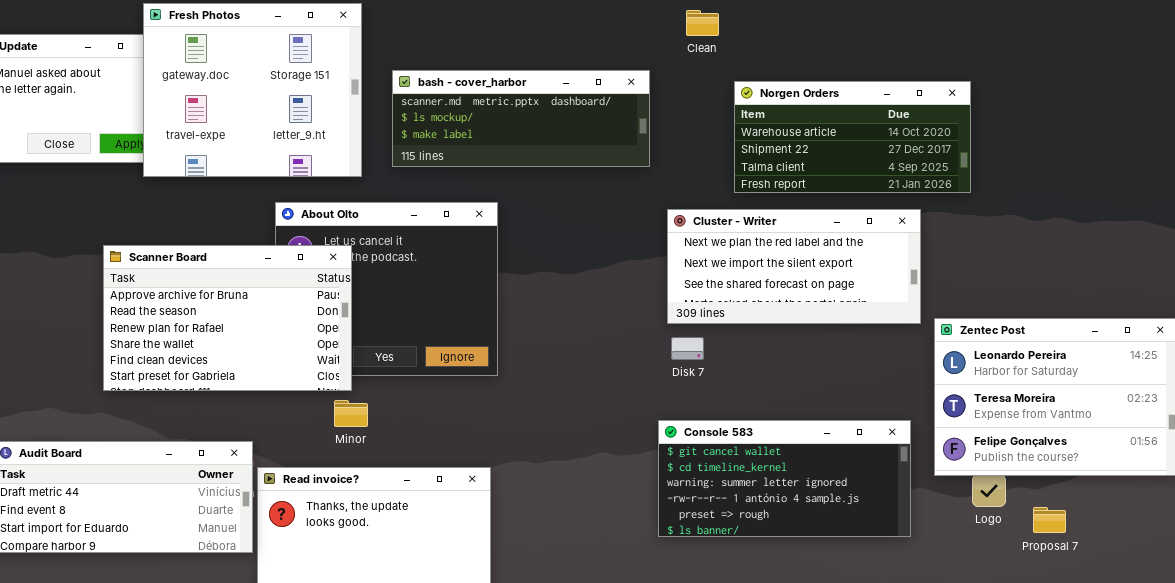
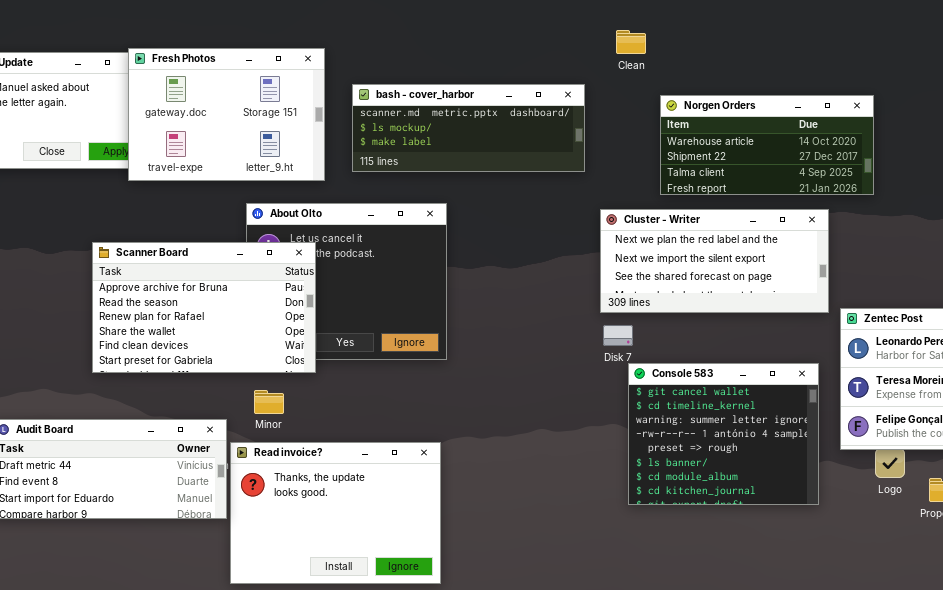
Fresh Photos: [143,3,362,177] -> [128,48,325,181], resized
Minor: [334,400,368,427] -> [254,390,284,414], moved
Console 583: [658,420,911,537] -> [628,363,819,505], resized

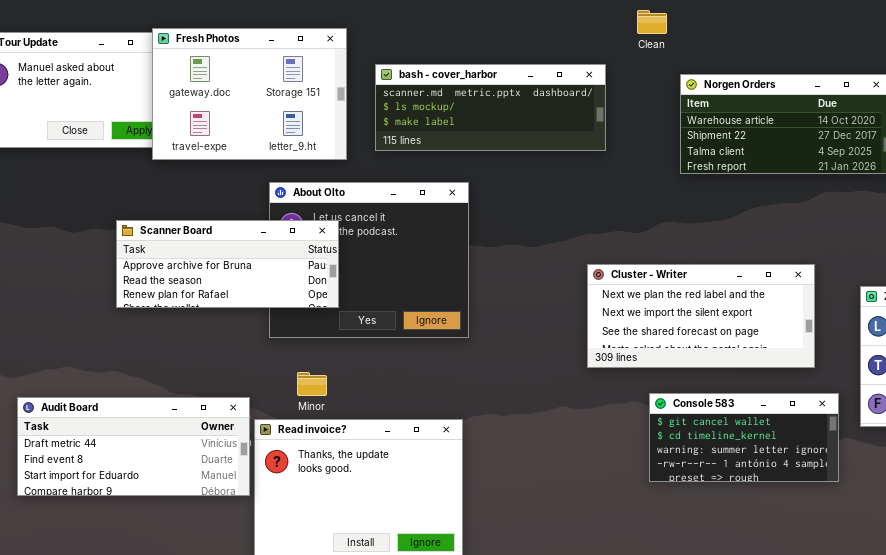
Cluster - Writer: [600,209,829,313] -> [587,264,815,368], moved
Scanner Board: [92,242,316,373] -> [116,220,339,308], resized
Console 583: [628,363,819,505] -> [649,393,839,482], resized
Minor: [254,390,284,414] -> [297,372,327,396], moved

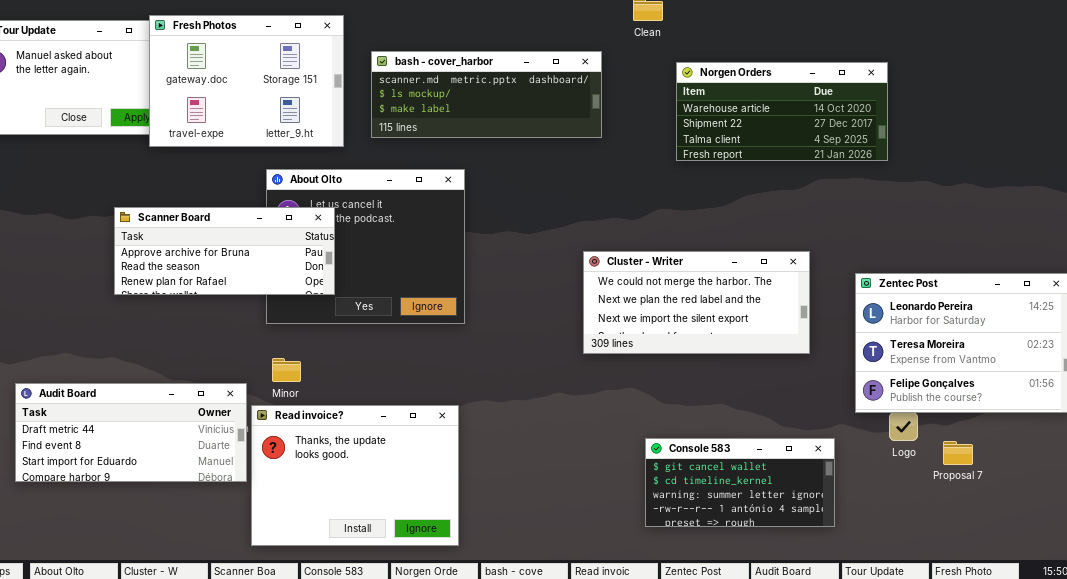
Cluster - Writer: [587,264,815,368] -> [583,251,810,354], scrolled up 1 row
Minor: [297,372,327,396] -> [272,358,301,382], moved
Console 583: [649,393,839,482] -> [645,438,835,527], moved

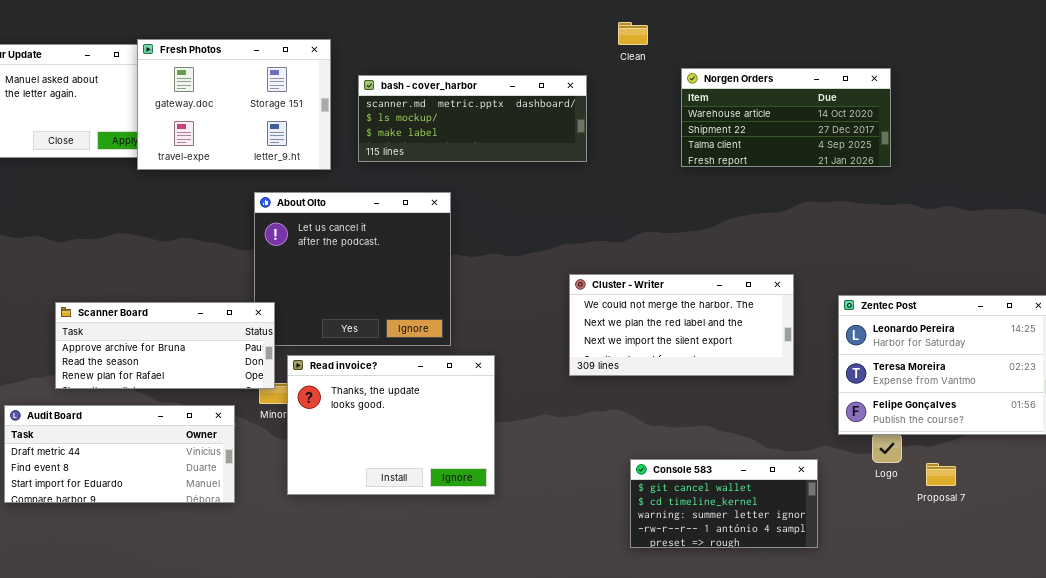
Norgen Orders: [676,62,888,161] -> [681,68,891,167], moved
Scanner Board: [114,207,335,295] -> [55,302,275,389], moved
Read invoice?: [251,405,459,546] -> [287,355,495,495], moved

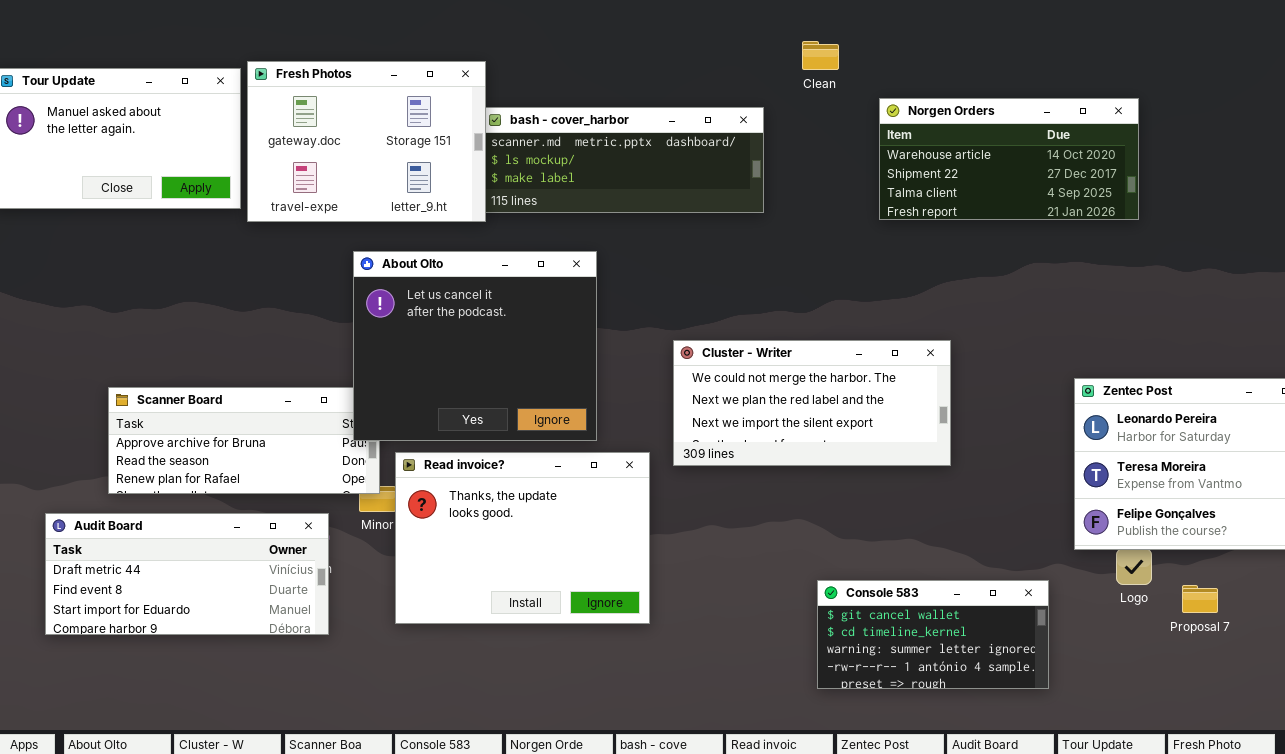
Fresh Photos: [137,39,331,170] -> [247,61,486,222], moved
About Olto: [254,192,451,346] -> [353,251,597,441], raised
Cluster - Writer: [569,274,794,376] -> [673,340,951,466], moved

